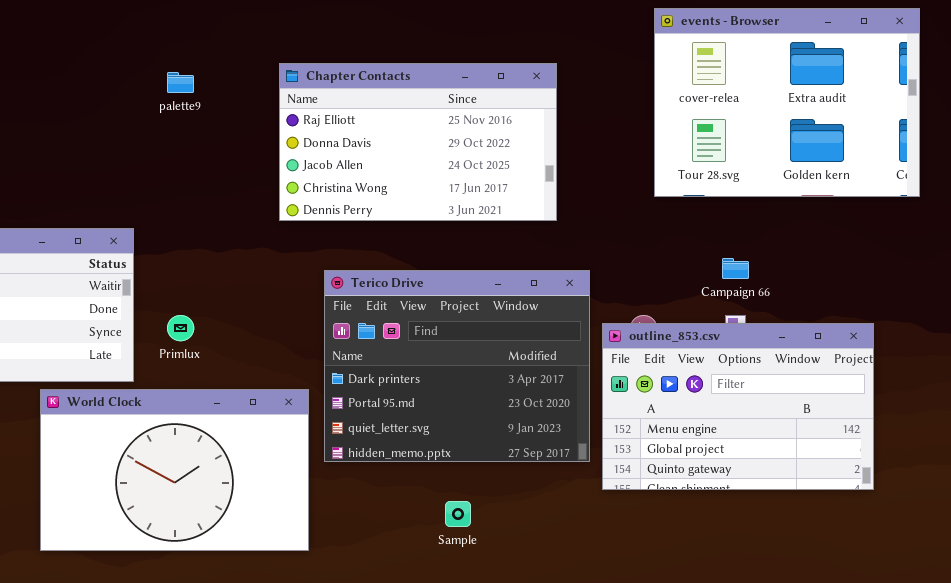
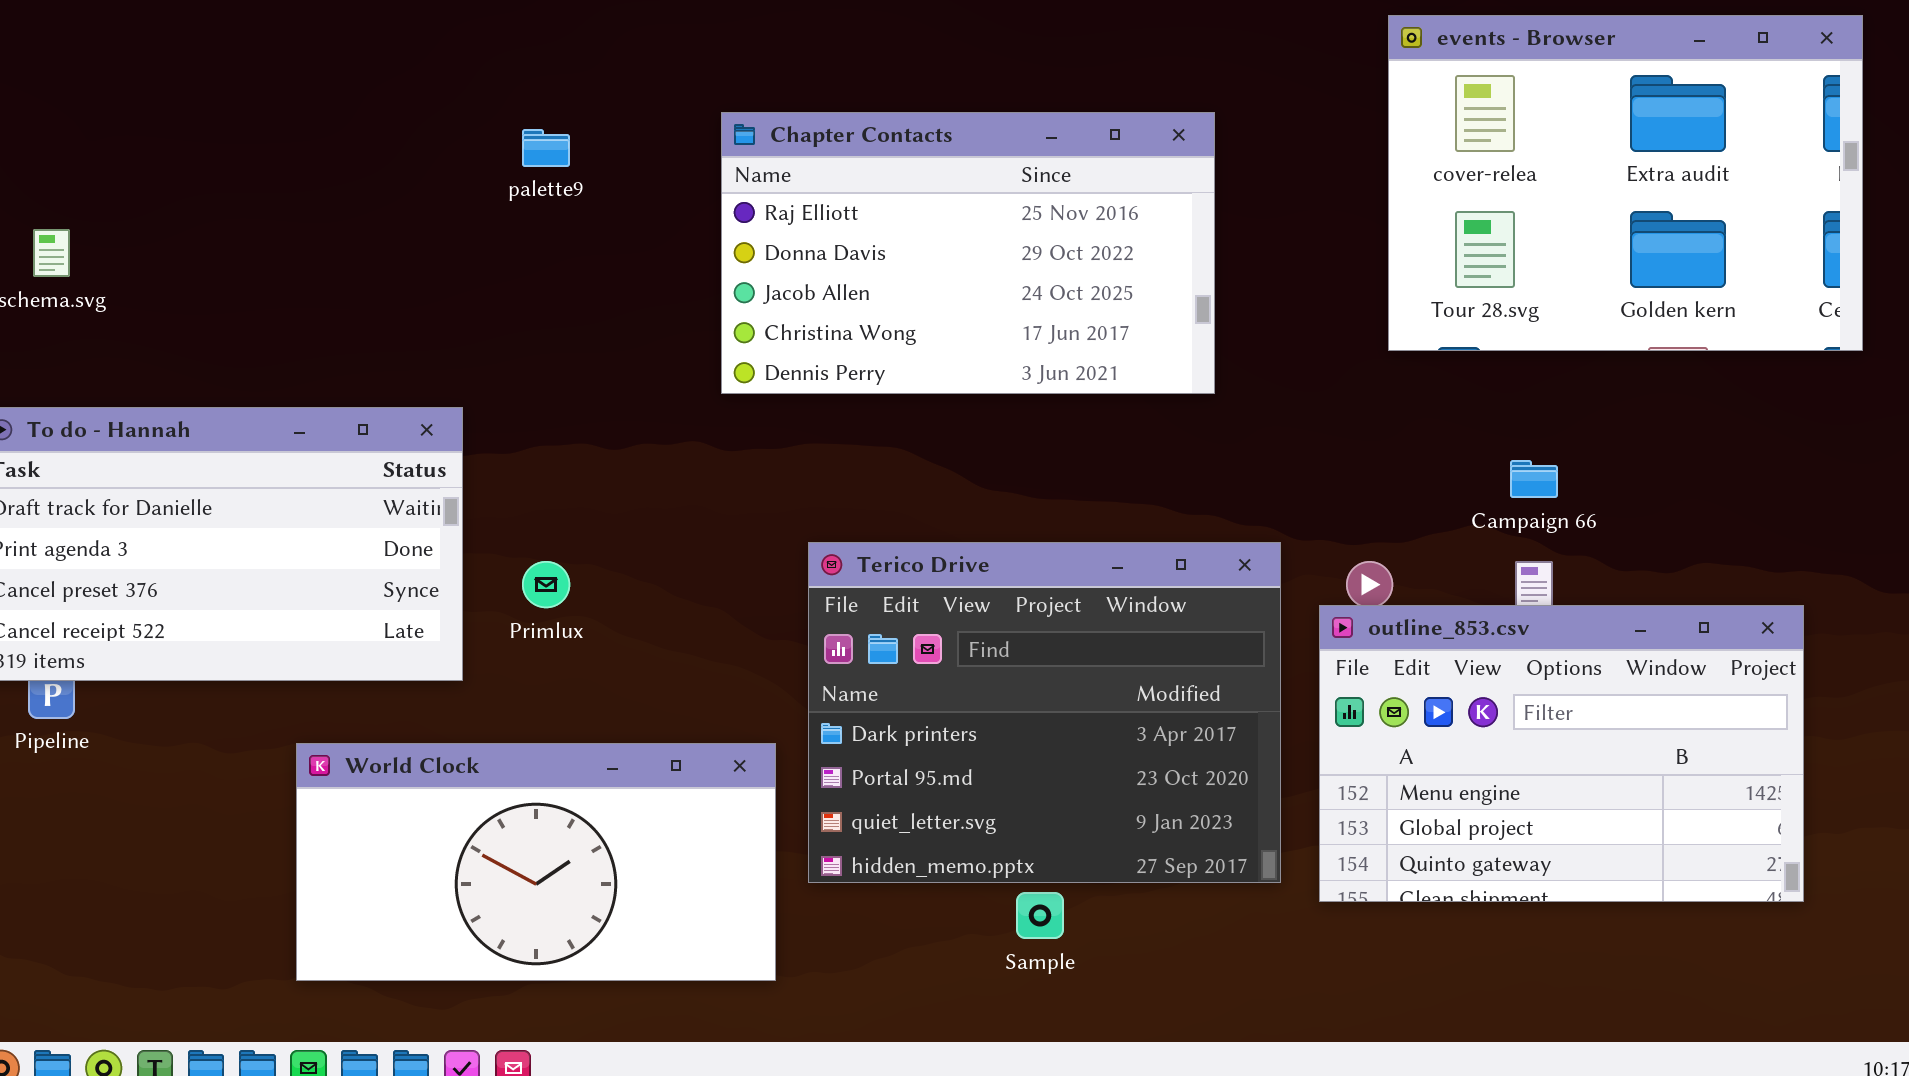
Terico Drive: [324,270,590,462] -> [808,542,1281,883], moved
outline_853.csv: [602,323,874,490] -> [1319,605,1804,902], moved
World Clock: [40,389,309,551] -> [296,743,776,981], resized

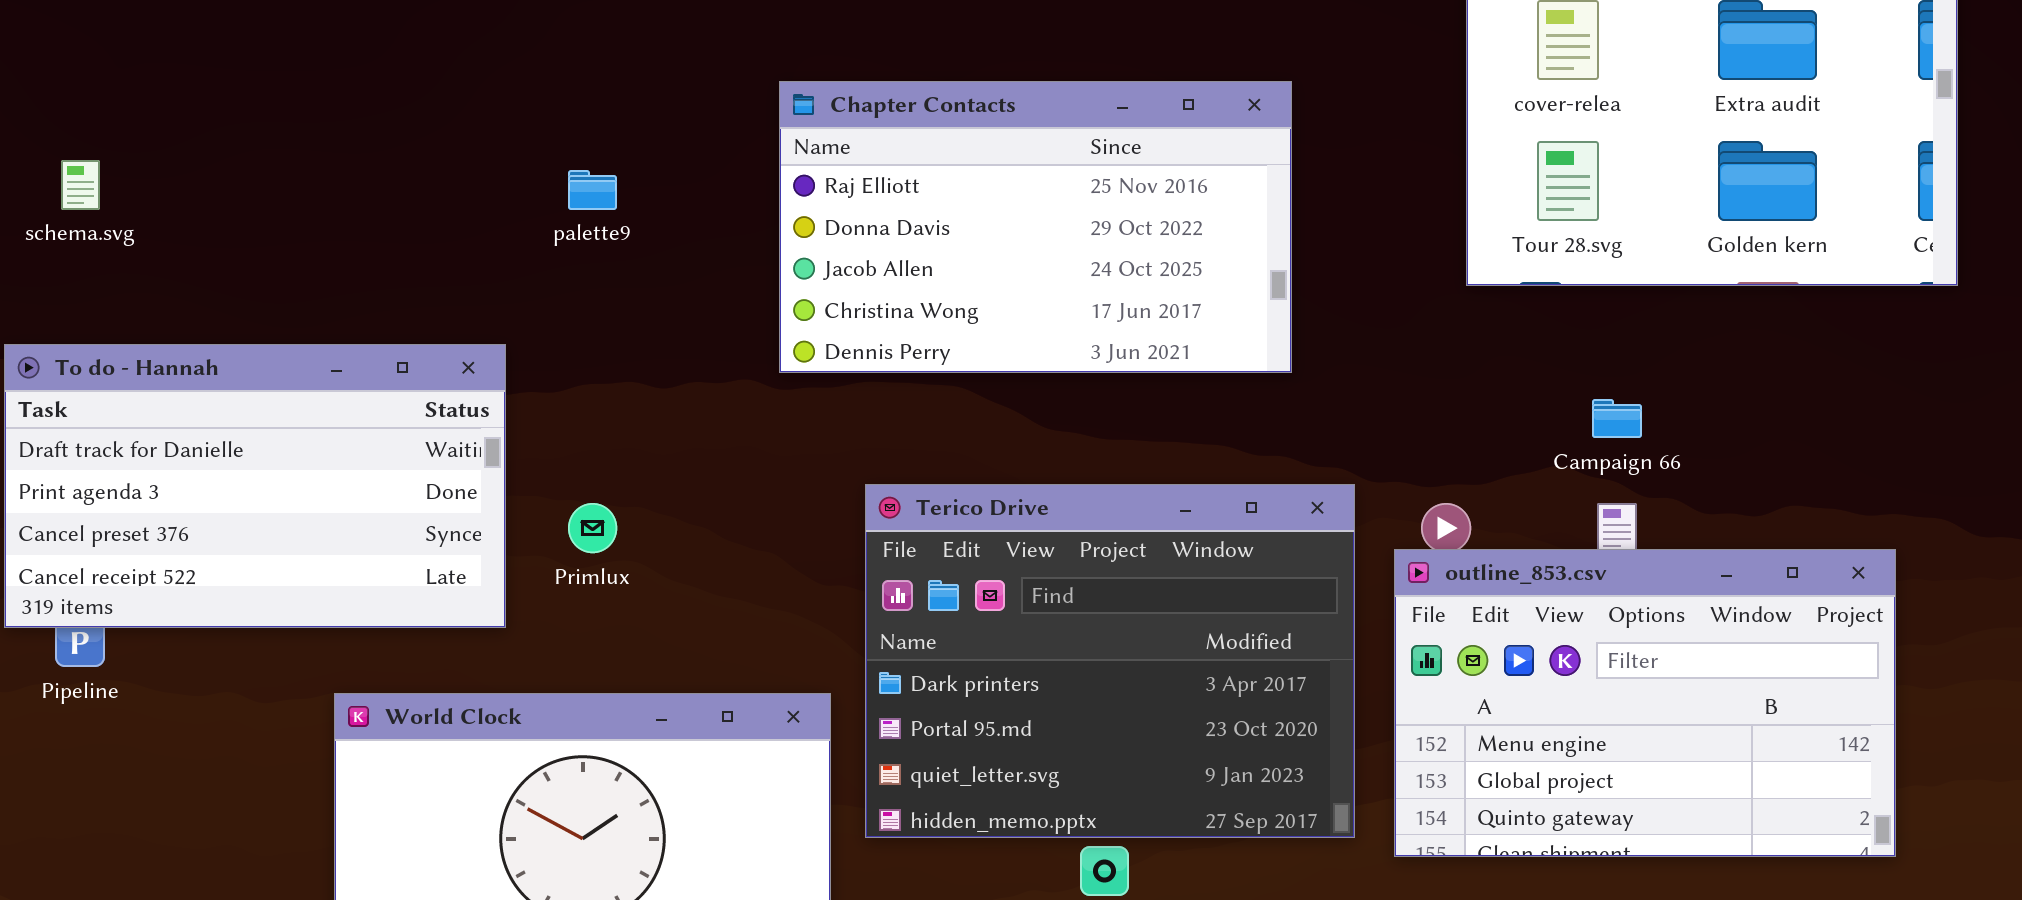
Chapter Contacts: [721,112,1215,394] -> [779,81,1292,373], moved
palette9: [522,129,570,167] -> [568,170,617,210], moved

